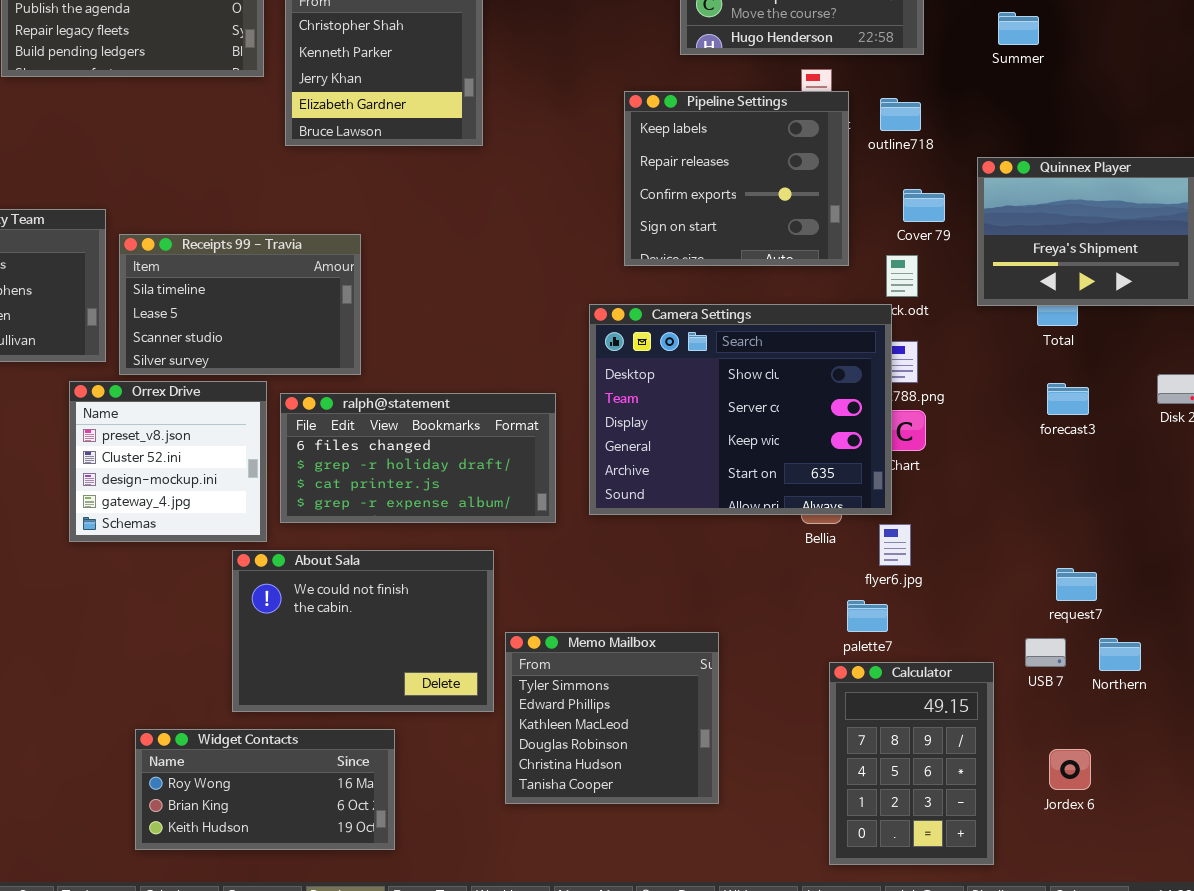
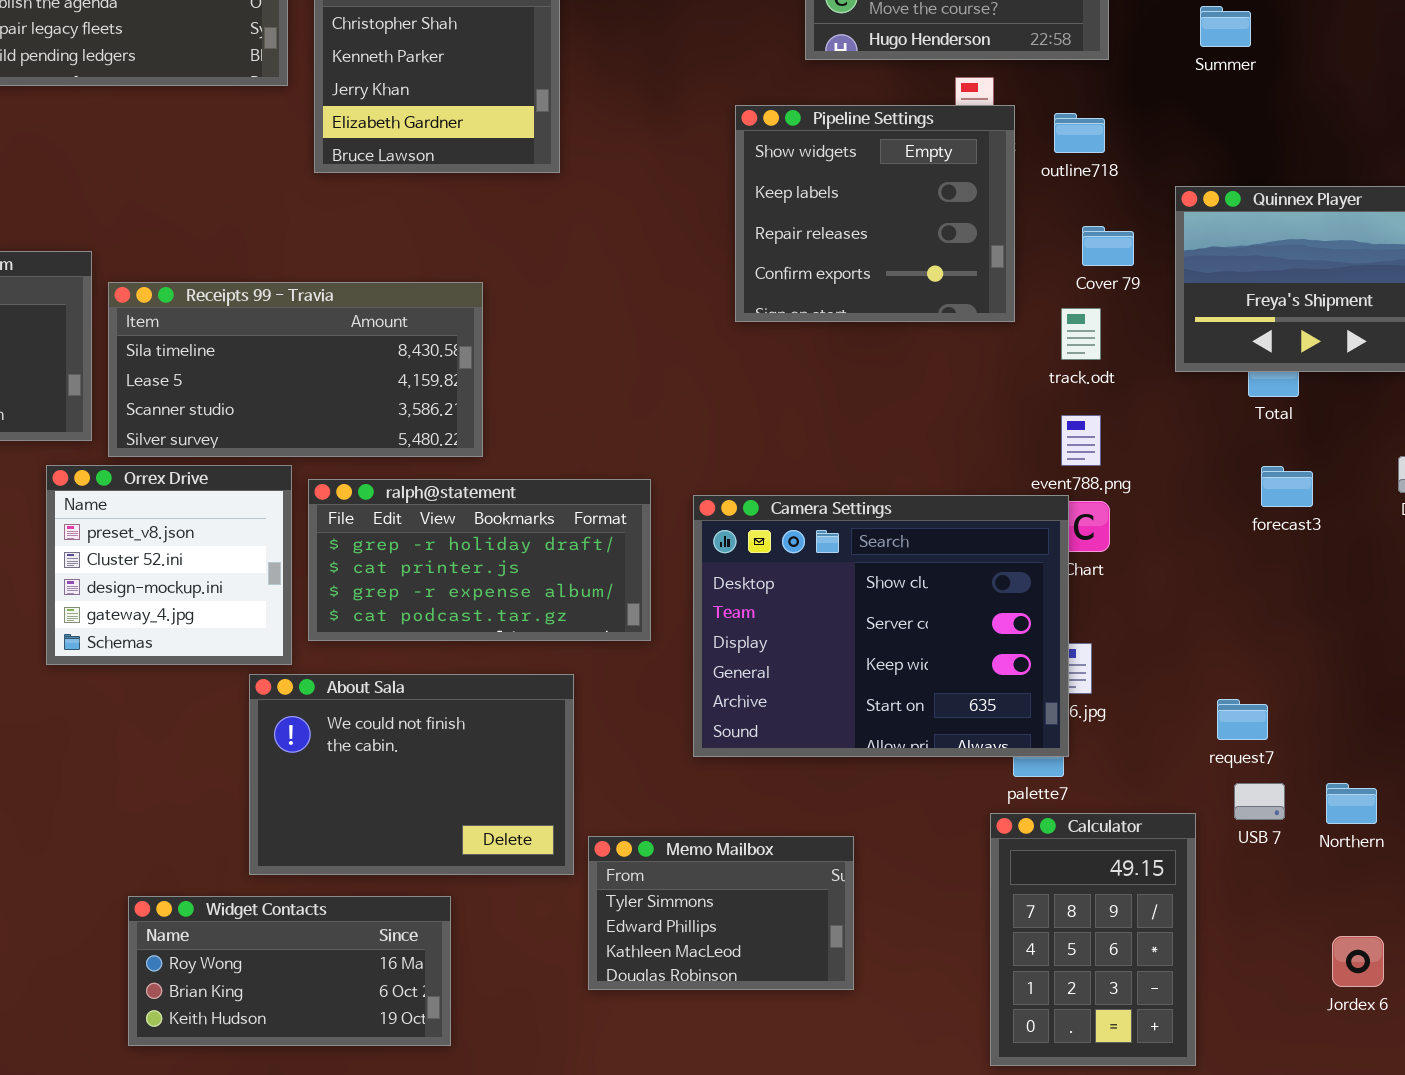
Pipeline Settings: [624,91,849,266] -> [735,105,1015,322], scrolled up 1 row
Receipts 99 - Travia: [119,234,361,375] -> [108,282,483,457], resized
Camera Settings: [589,304,892,515] -> [693,495,1069,757], moved
ralph@statement: [280,393,556,523] -> [308,479,651,641], scrolled down 1 row
request7: [1056,568,1097,601] -> [1217,699,1268,740], moved
Memo Mailbox: [505,632,719,804] -> [588,836,854,990], resized
Jordex 6: [1049,749,1091,790] -> [1332,936,1384,987], moved

